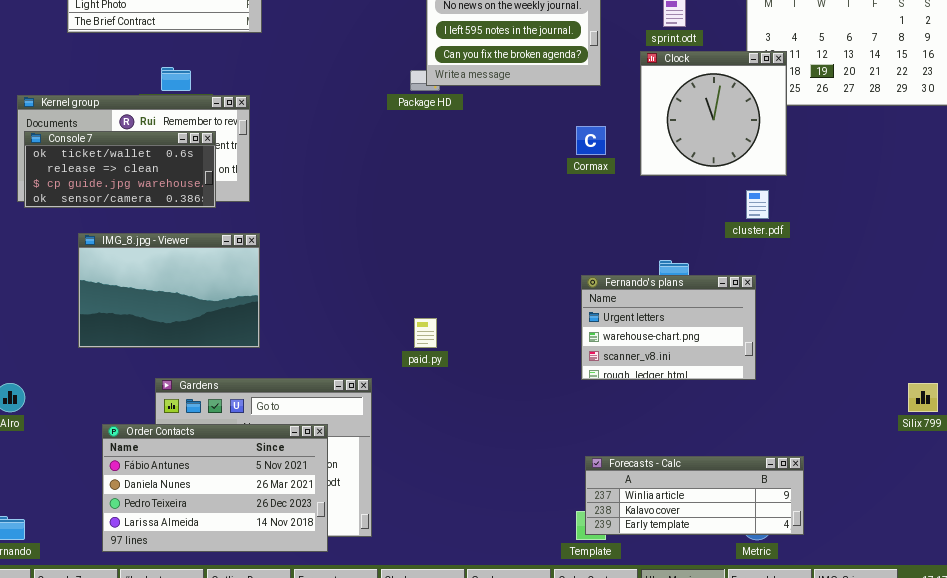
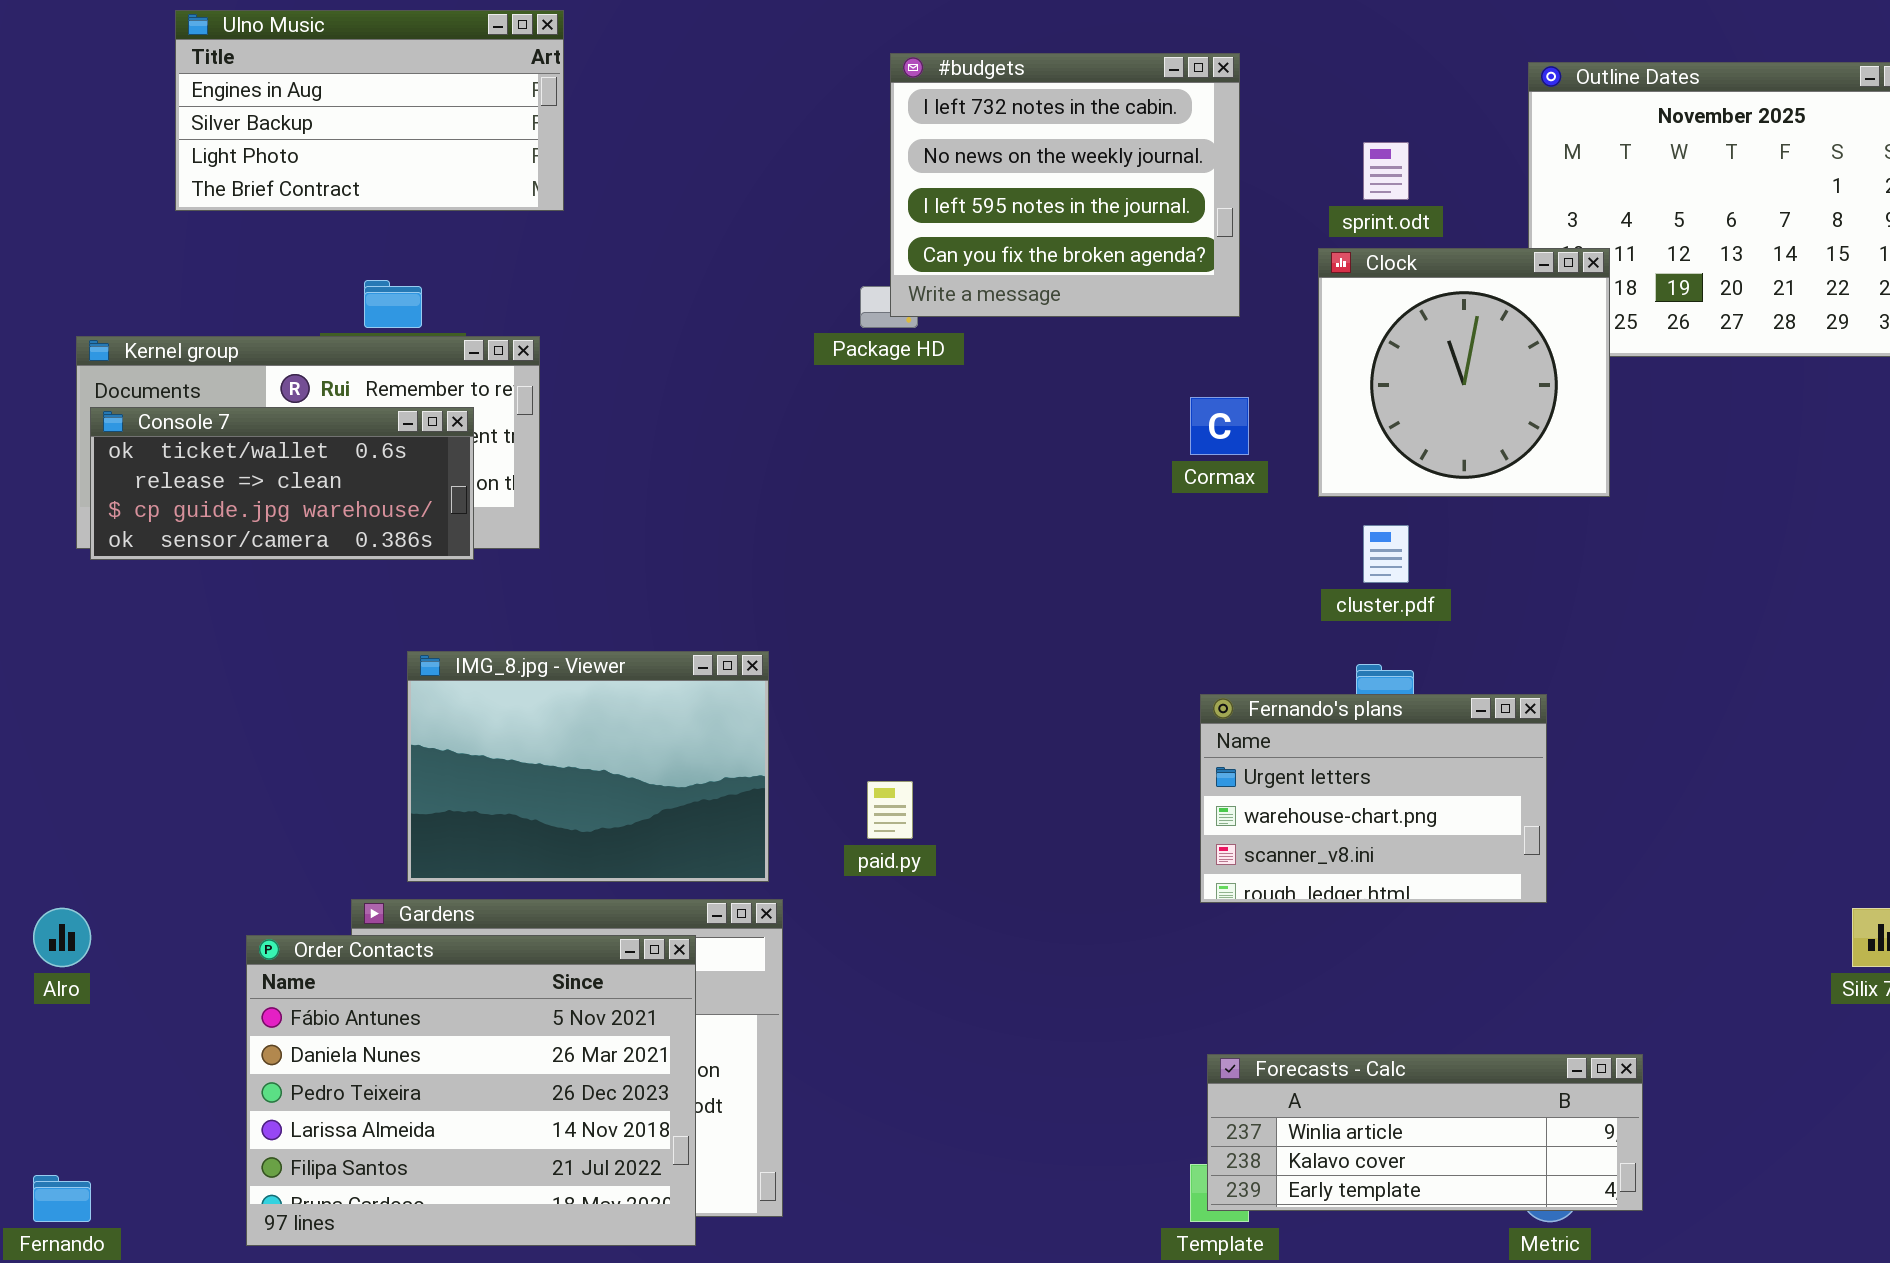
cluster.pdf: [746,190,769,219] -> [1363,525,1409,583], moved
IMG_8.jpg - Viewer: [78,233,260,348] -> [407,651,769,882], moved
Order Contacts: [102,424,328,552] -> [246,935,696,1246], resized

